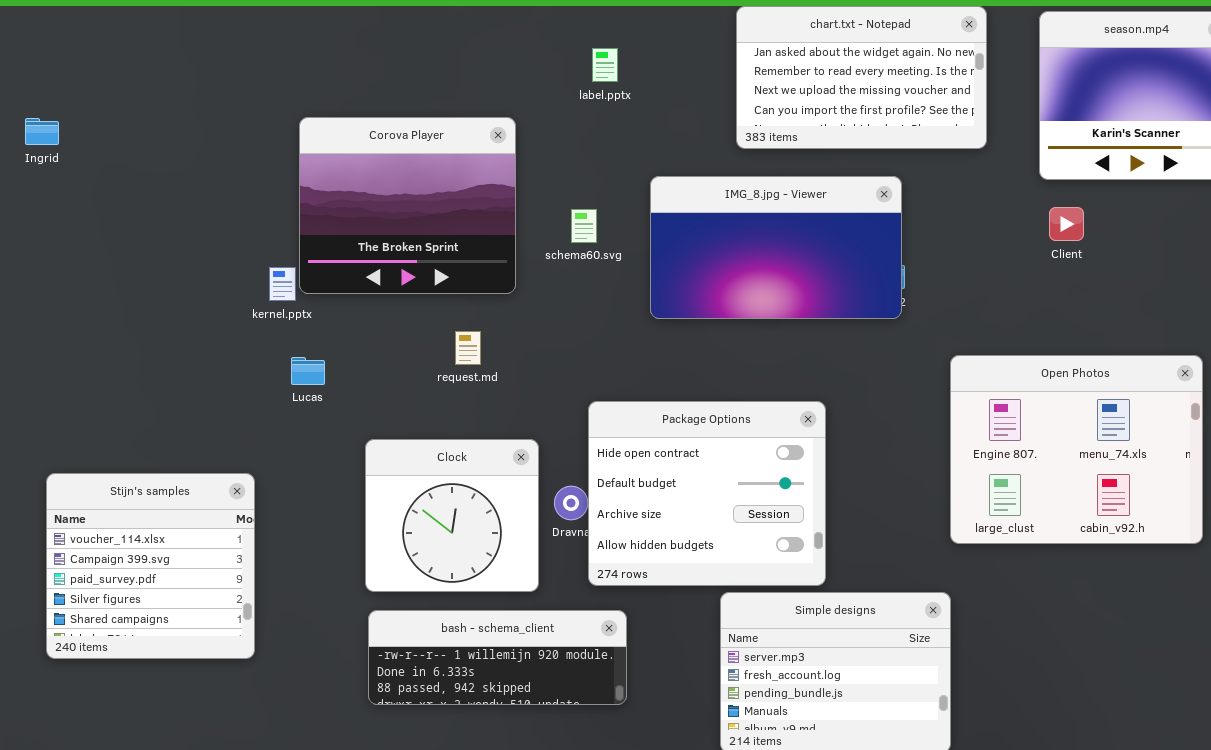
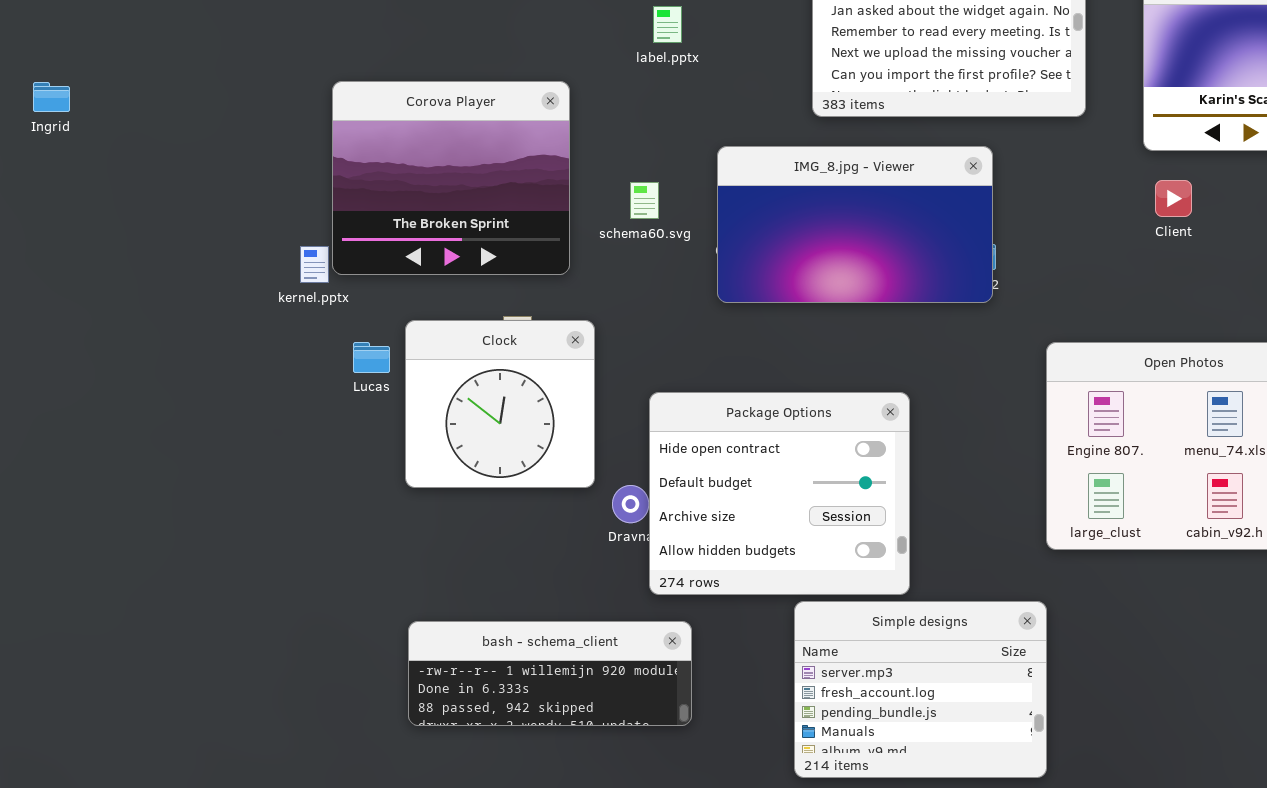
Lucas: [291,357,325,385] -> [353,342,390,373], moved
Clock: [365,439,539,592] -> [405,320,595,488], moved
Stijn's samples: [46,473,255,659] -> none, closed

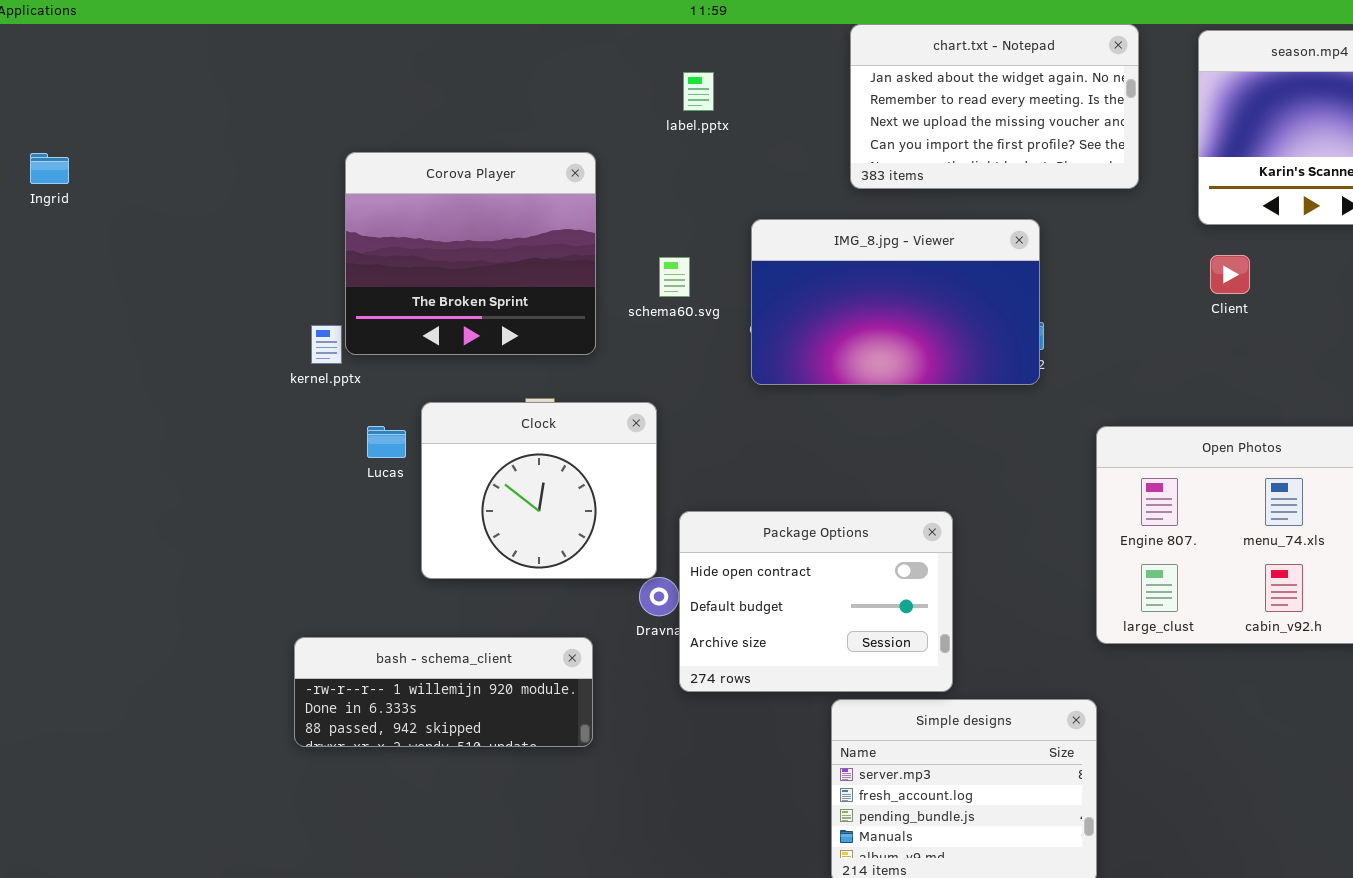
Clock: [405,320,595,488] -> [421,402,657,579], resized
Package Options: [649,392,910,595] -> [679,511,953,692], resized
bash - schema_client: [408,621,692,726] -> [294,637,593,747], moved

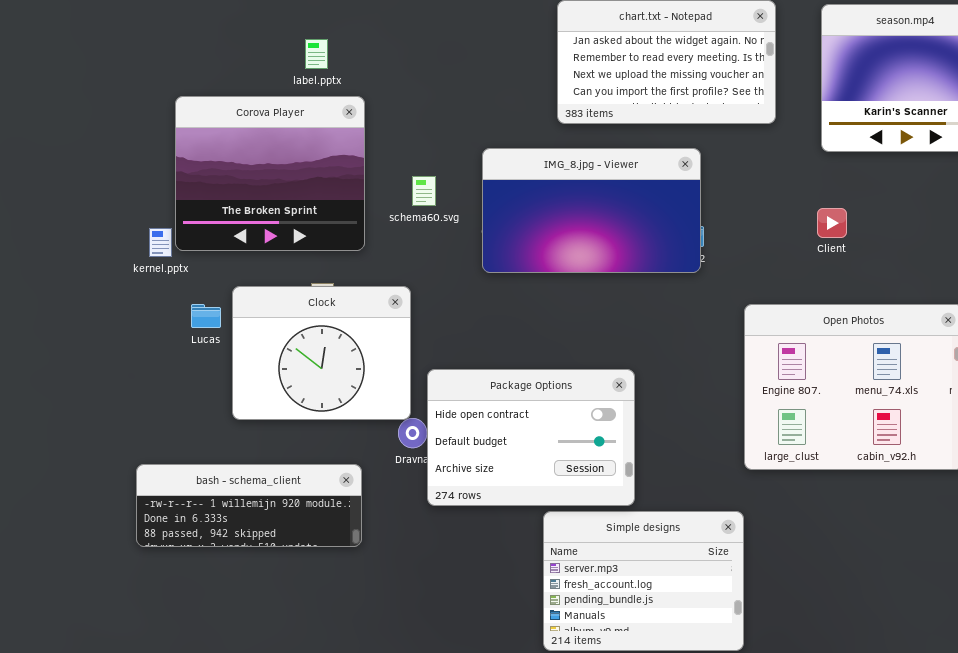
label.pptx: [683,72,714,111] -> [305,39,328,69], moved
Client: [1210,255,1250,294] -> [817,208,847,238], moved

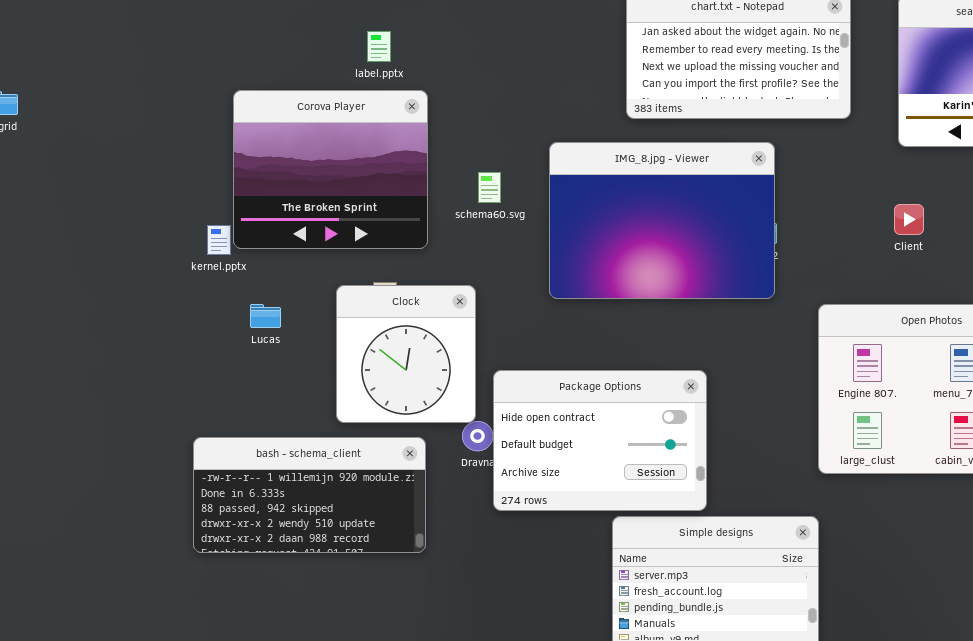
IMG_8.jpg - Viewer: [482,148,701,273] -> [549,142,775,299], resized
Clock: [232,286,411,420] -> [336,285,476,423], resized
bash - schema_client: [136,464,362,547] -> [193,437,426,553], resized

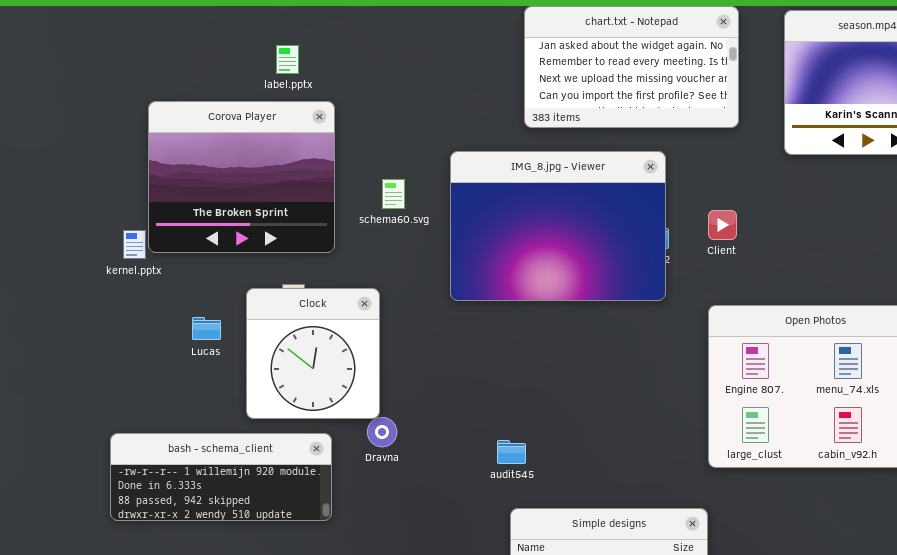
Client: [894,204,924,235] -> [708,210,737,240], moved
Lucas: [250,304,281,328] -> [192,317,221,340], moved
Package Options: [493,370,707,511] -> none, closed
bash - schema_client: [193,437,426,553] -> [110,433,332,521], resized

